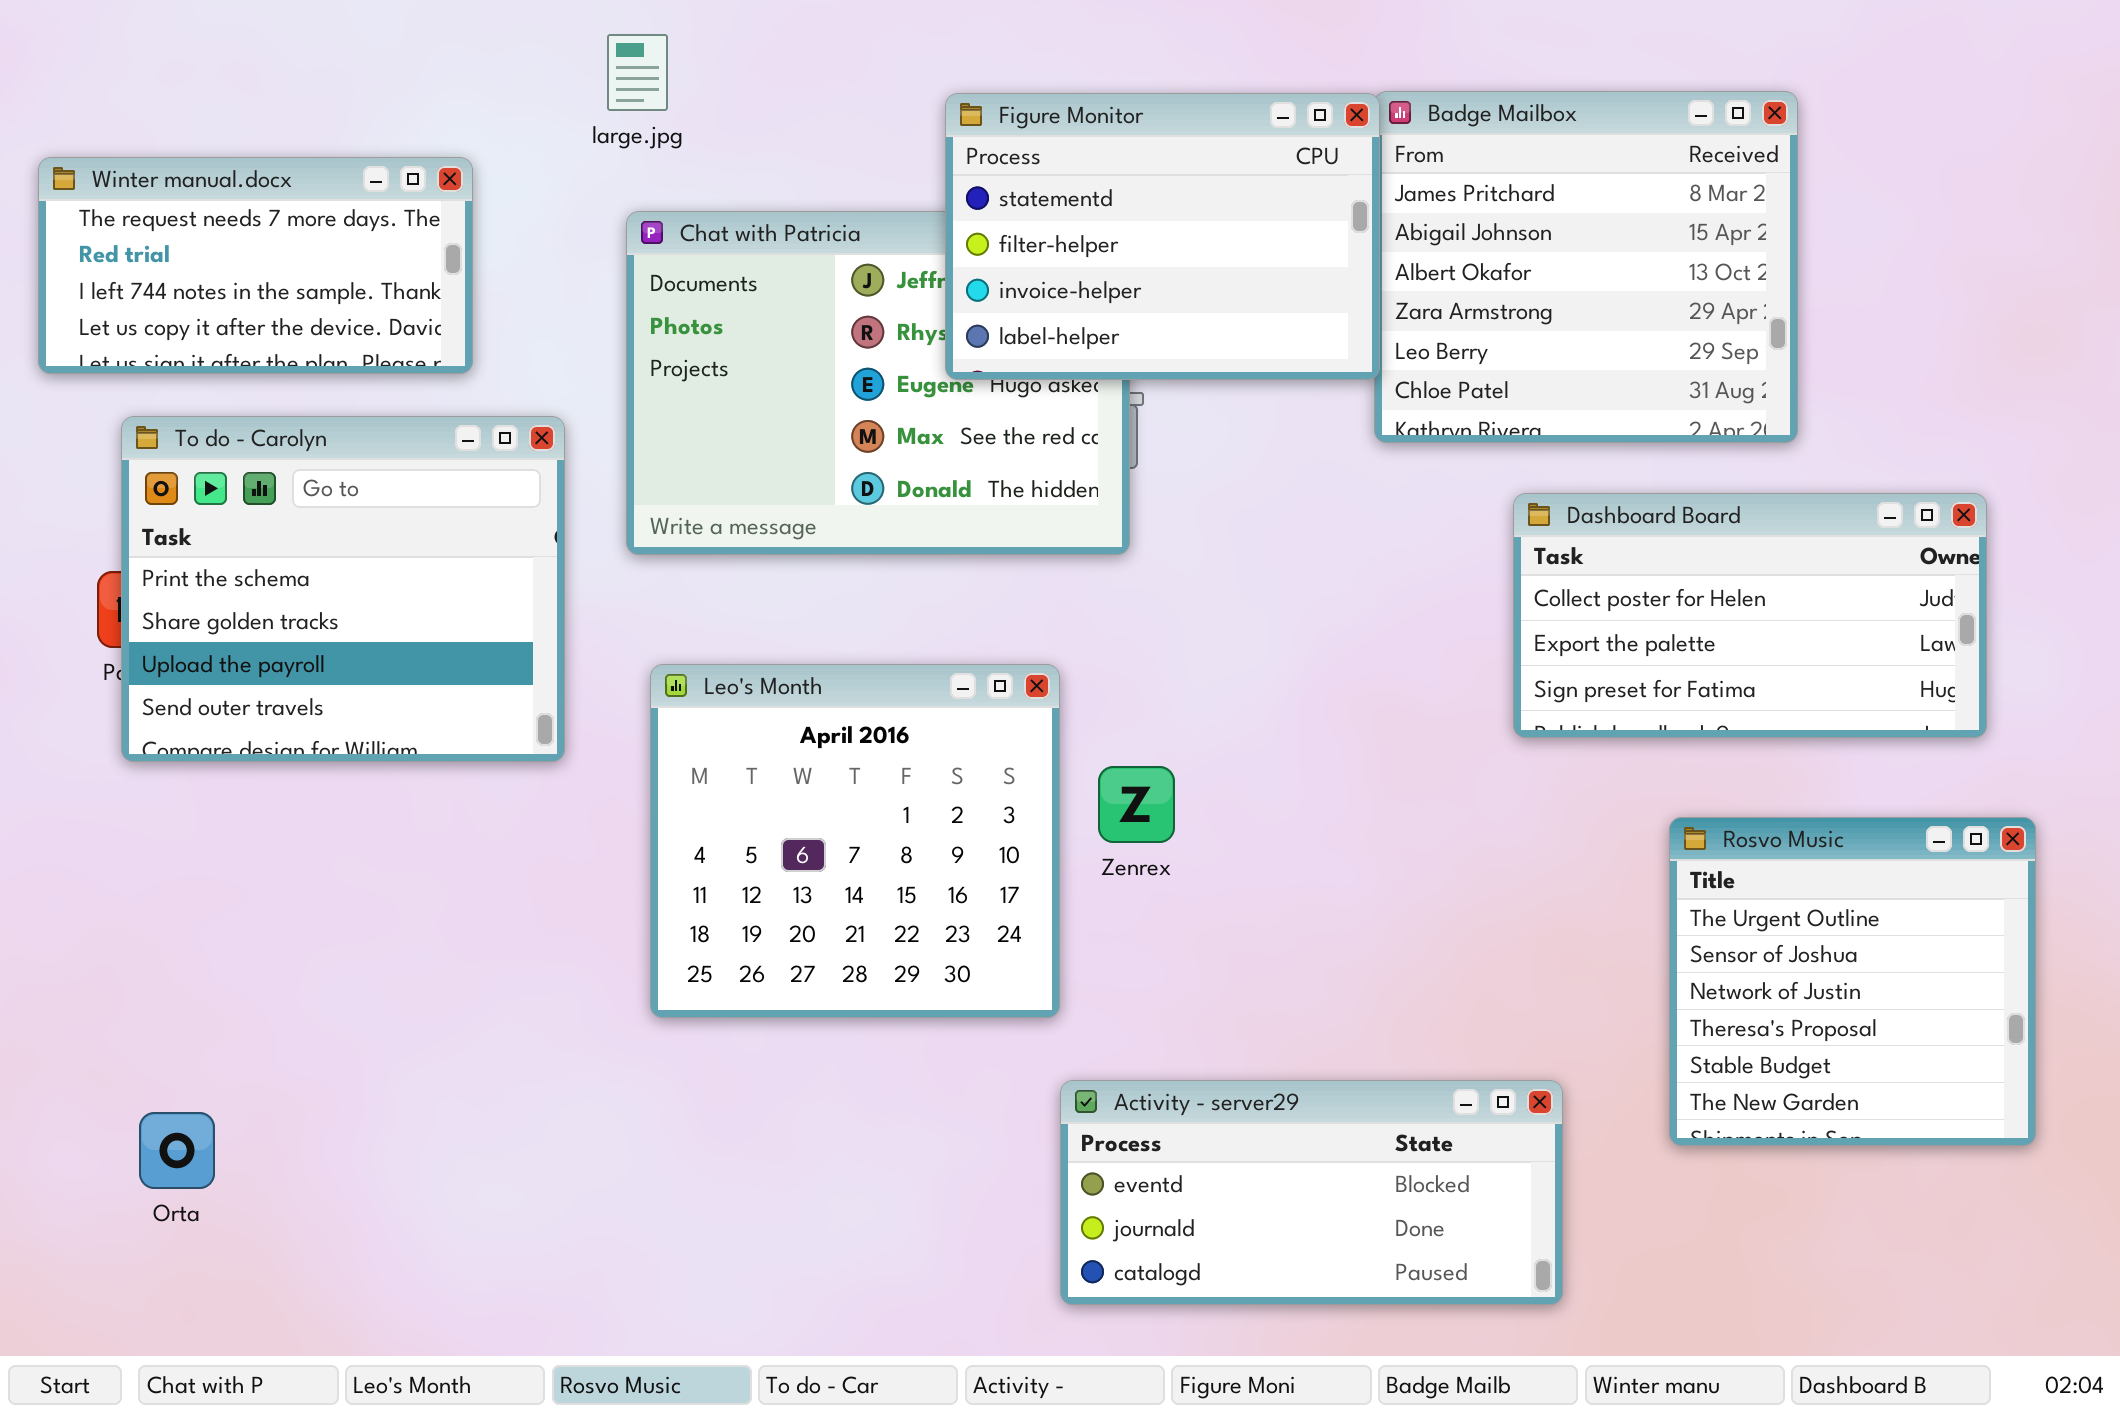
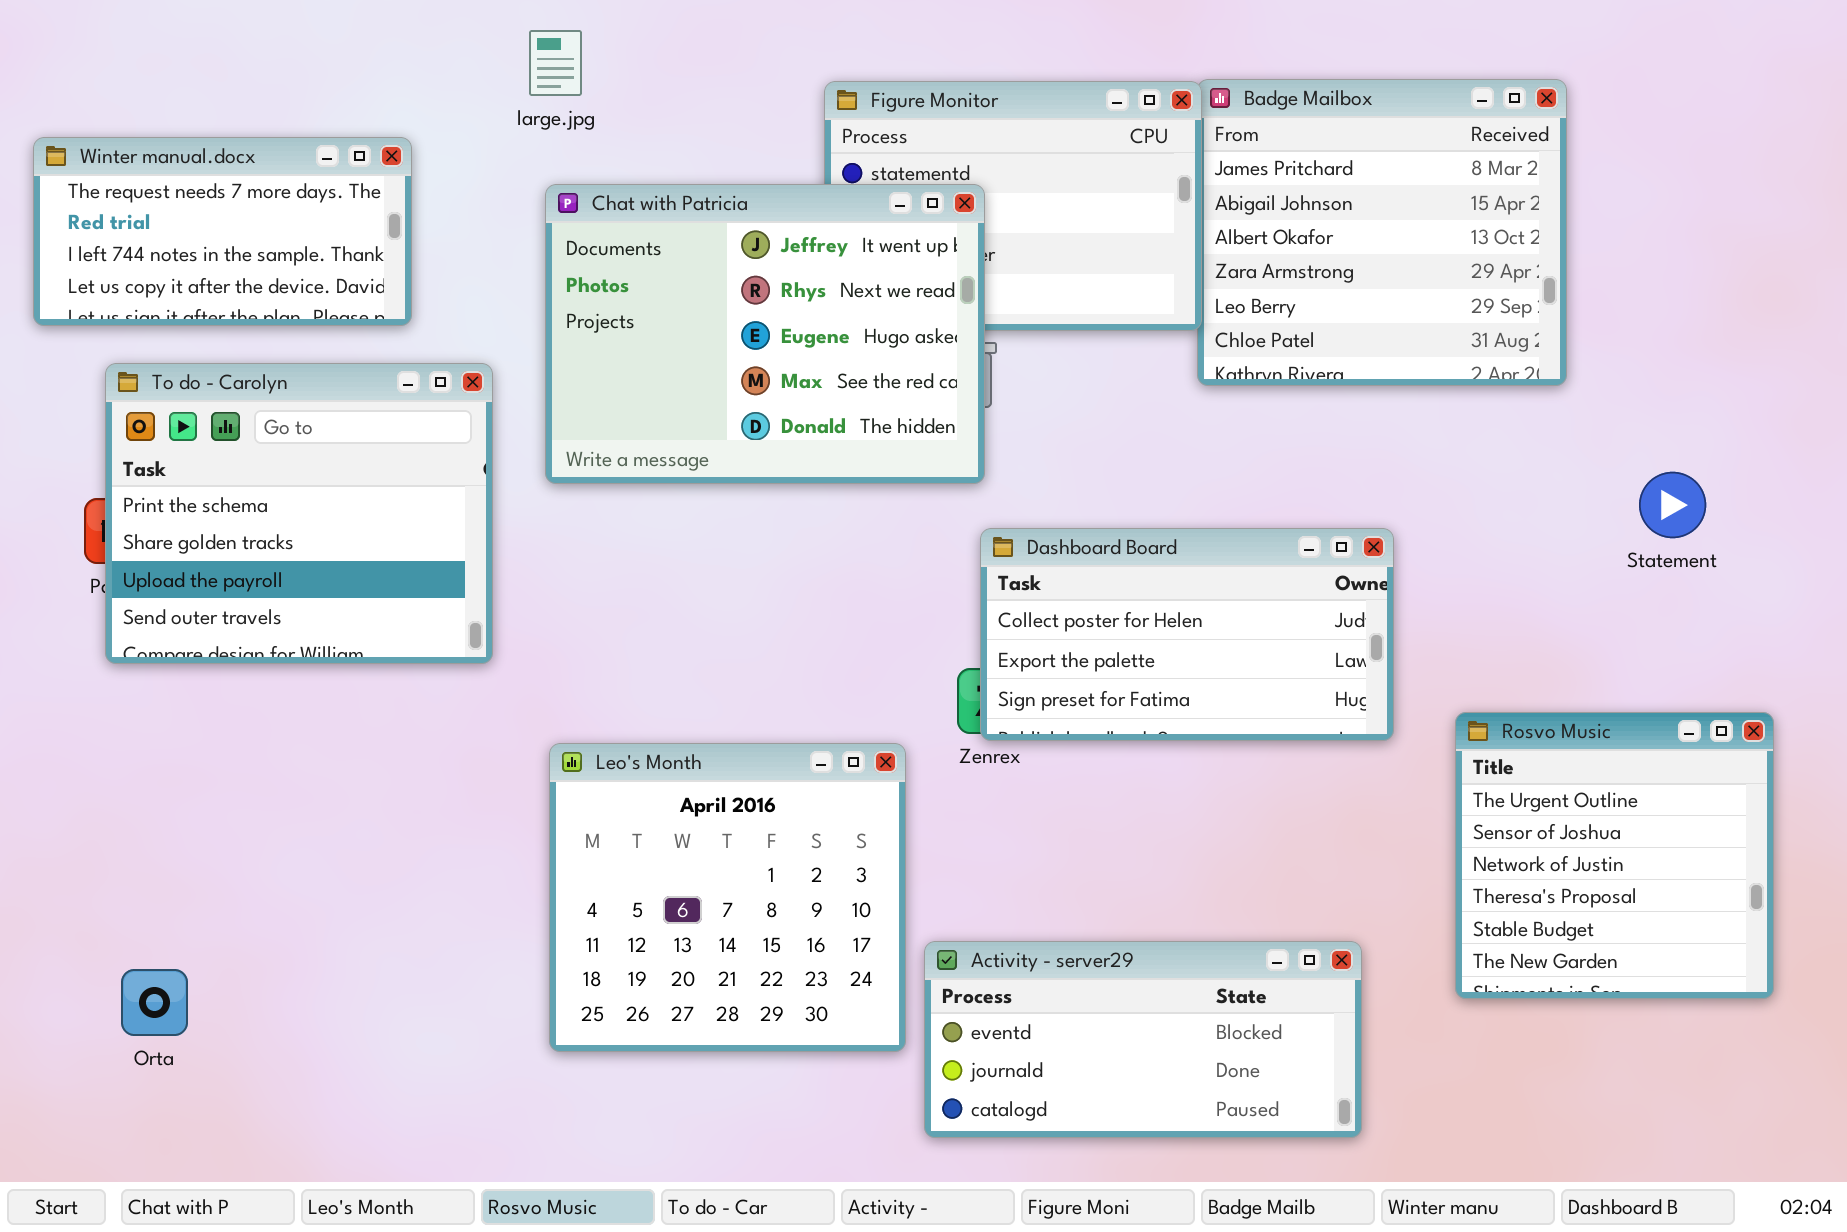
Chat with Patricia: [626,211,1130,555] -> [545,184,985,484], raised
Dashboard Board: [1513,493,1987,738] -> [980,528,1394,741], moved
Leo's Month: [650,664,1060,1018] -> [549,743,906,1052], moved

